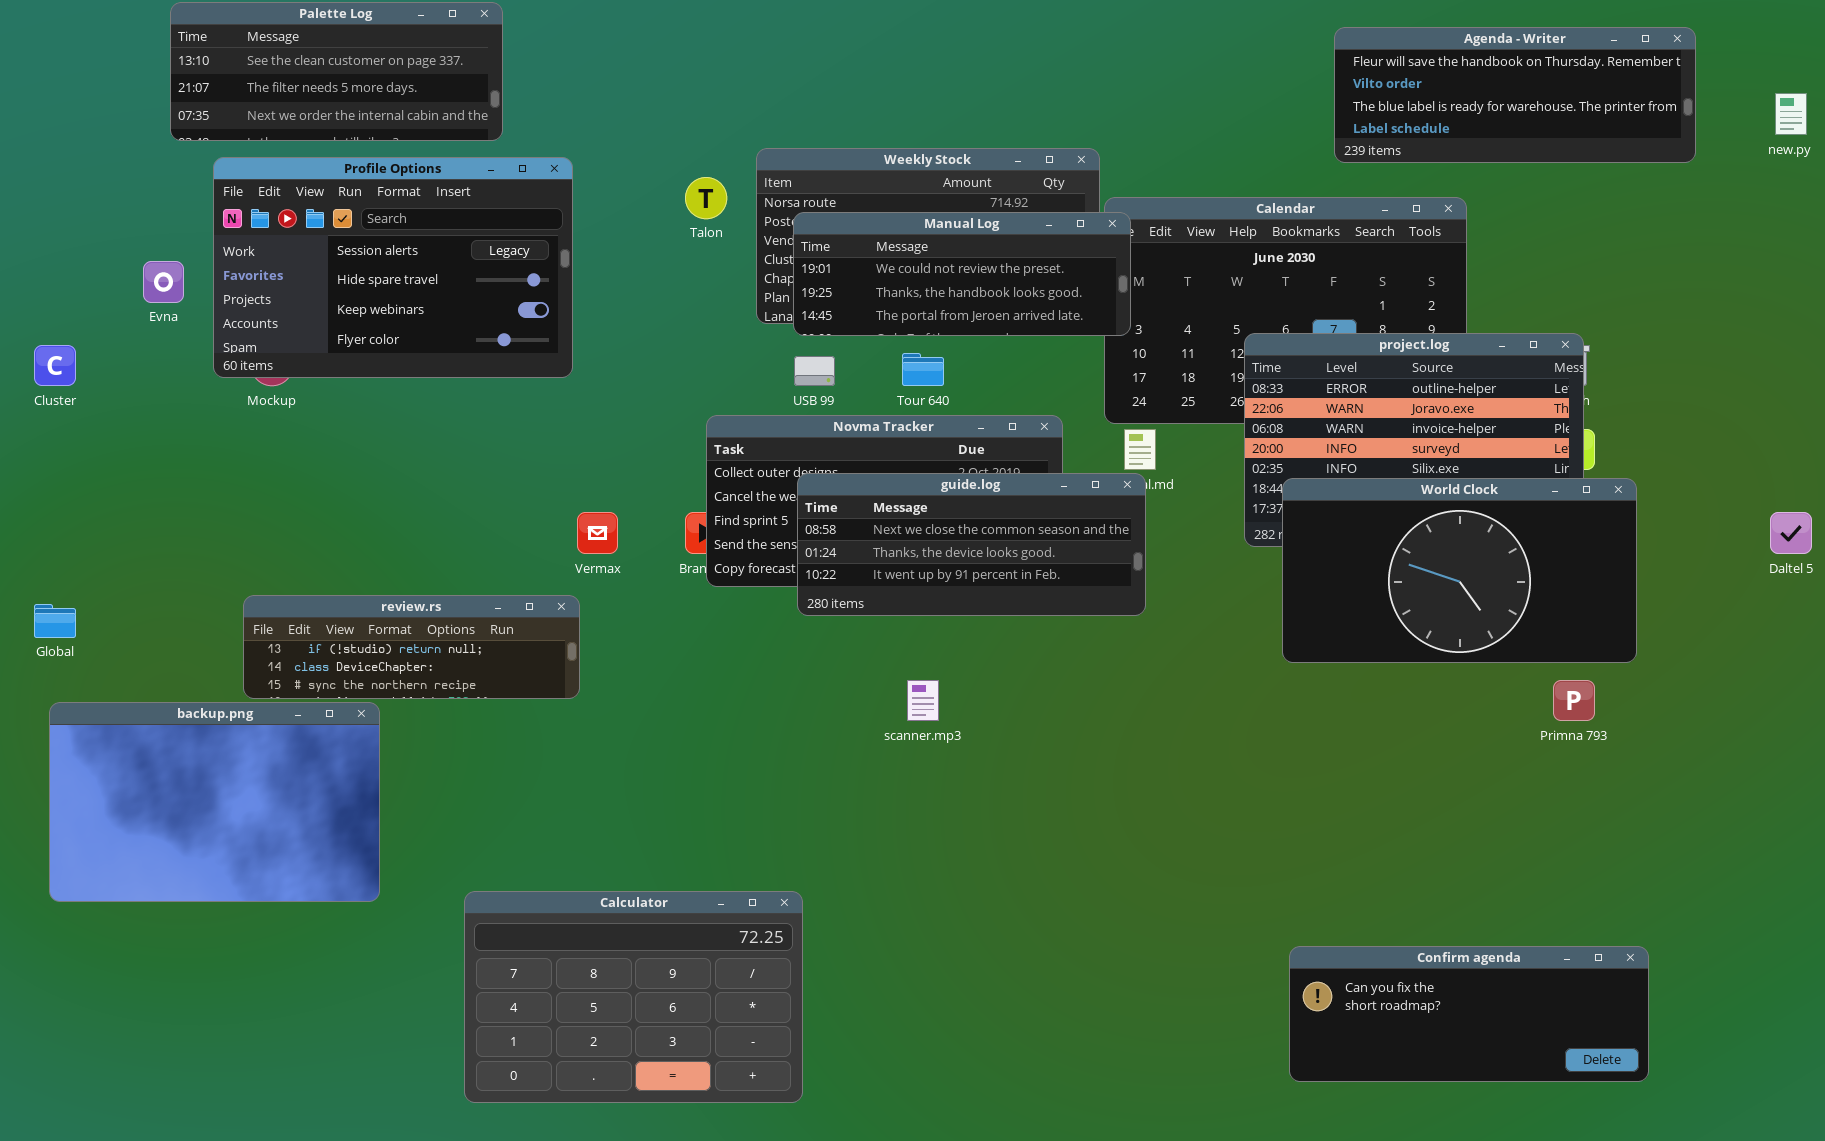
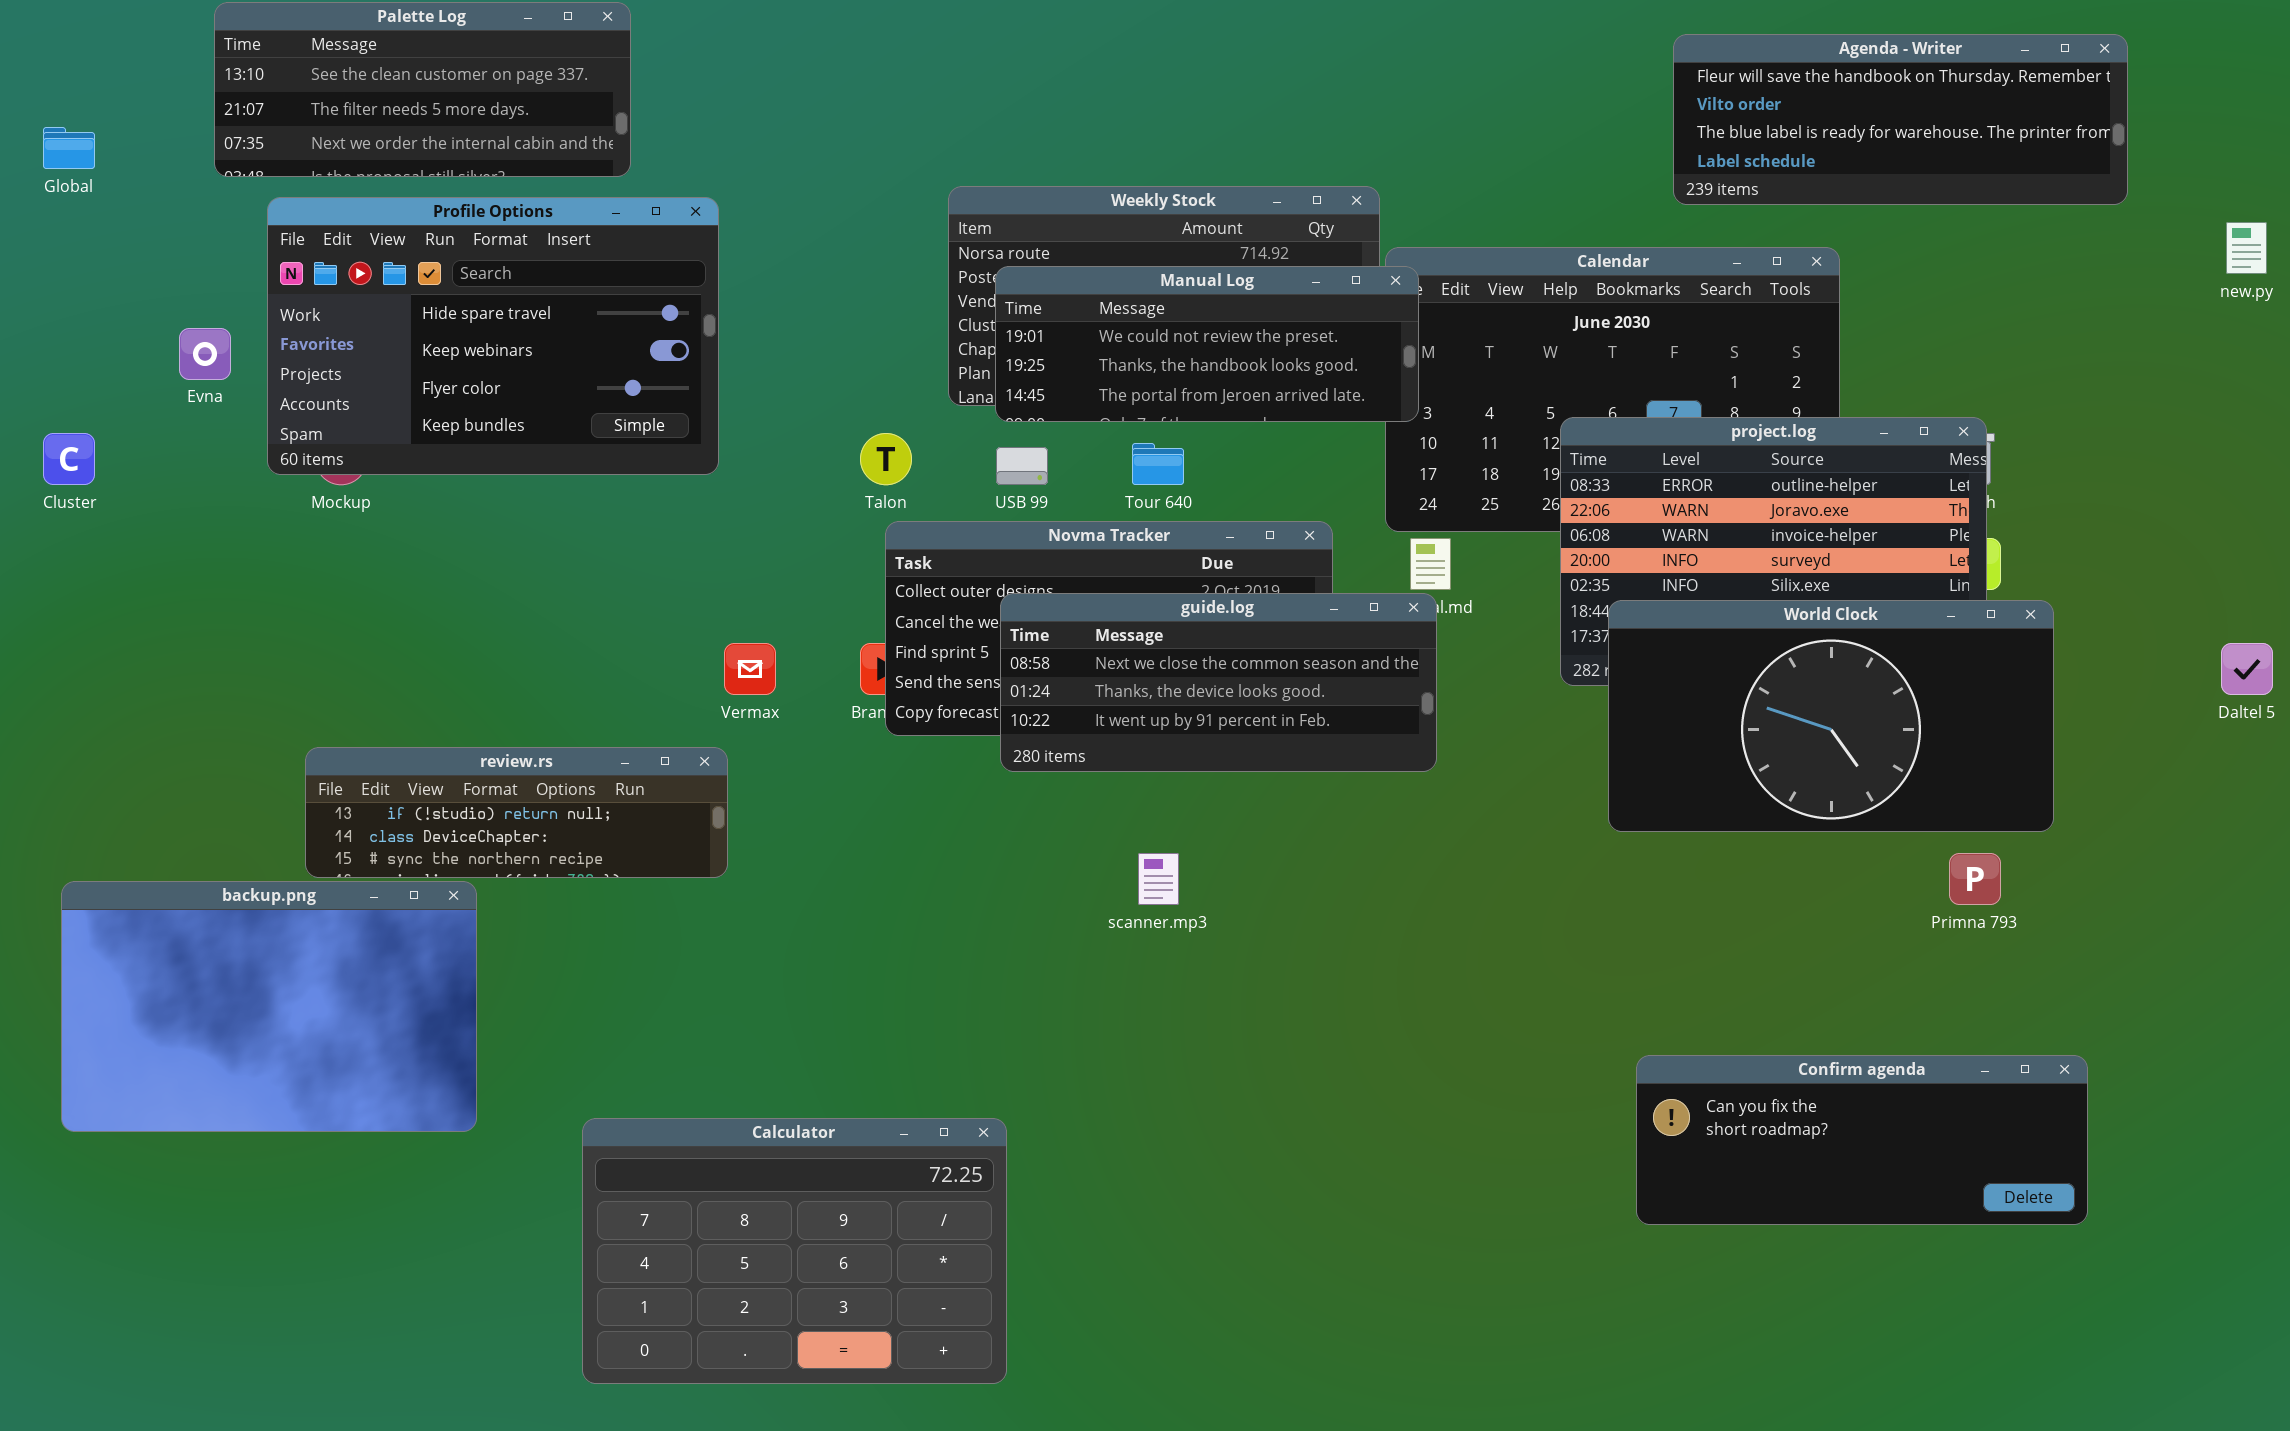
new.py: [1775,93,1807,135] -> [2226,222,2267,274], moved
Profile Options: [213,157,573,378] -> [267,197,719,475], scrolled down 1 row
Talon: [685,177,727,219] -> [860,433,912,485], moved
Global: [34,604,76,638] -> [43,127,95,169], moved
Confirm agenda: [1289,946,1649,1082] -> [1636,1055,2088,1225], moved

